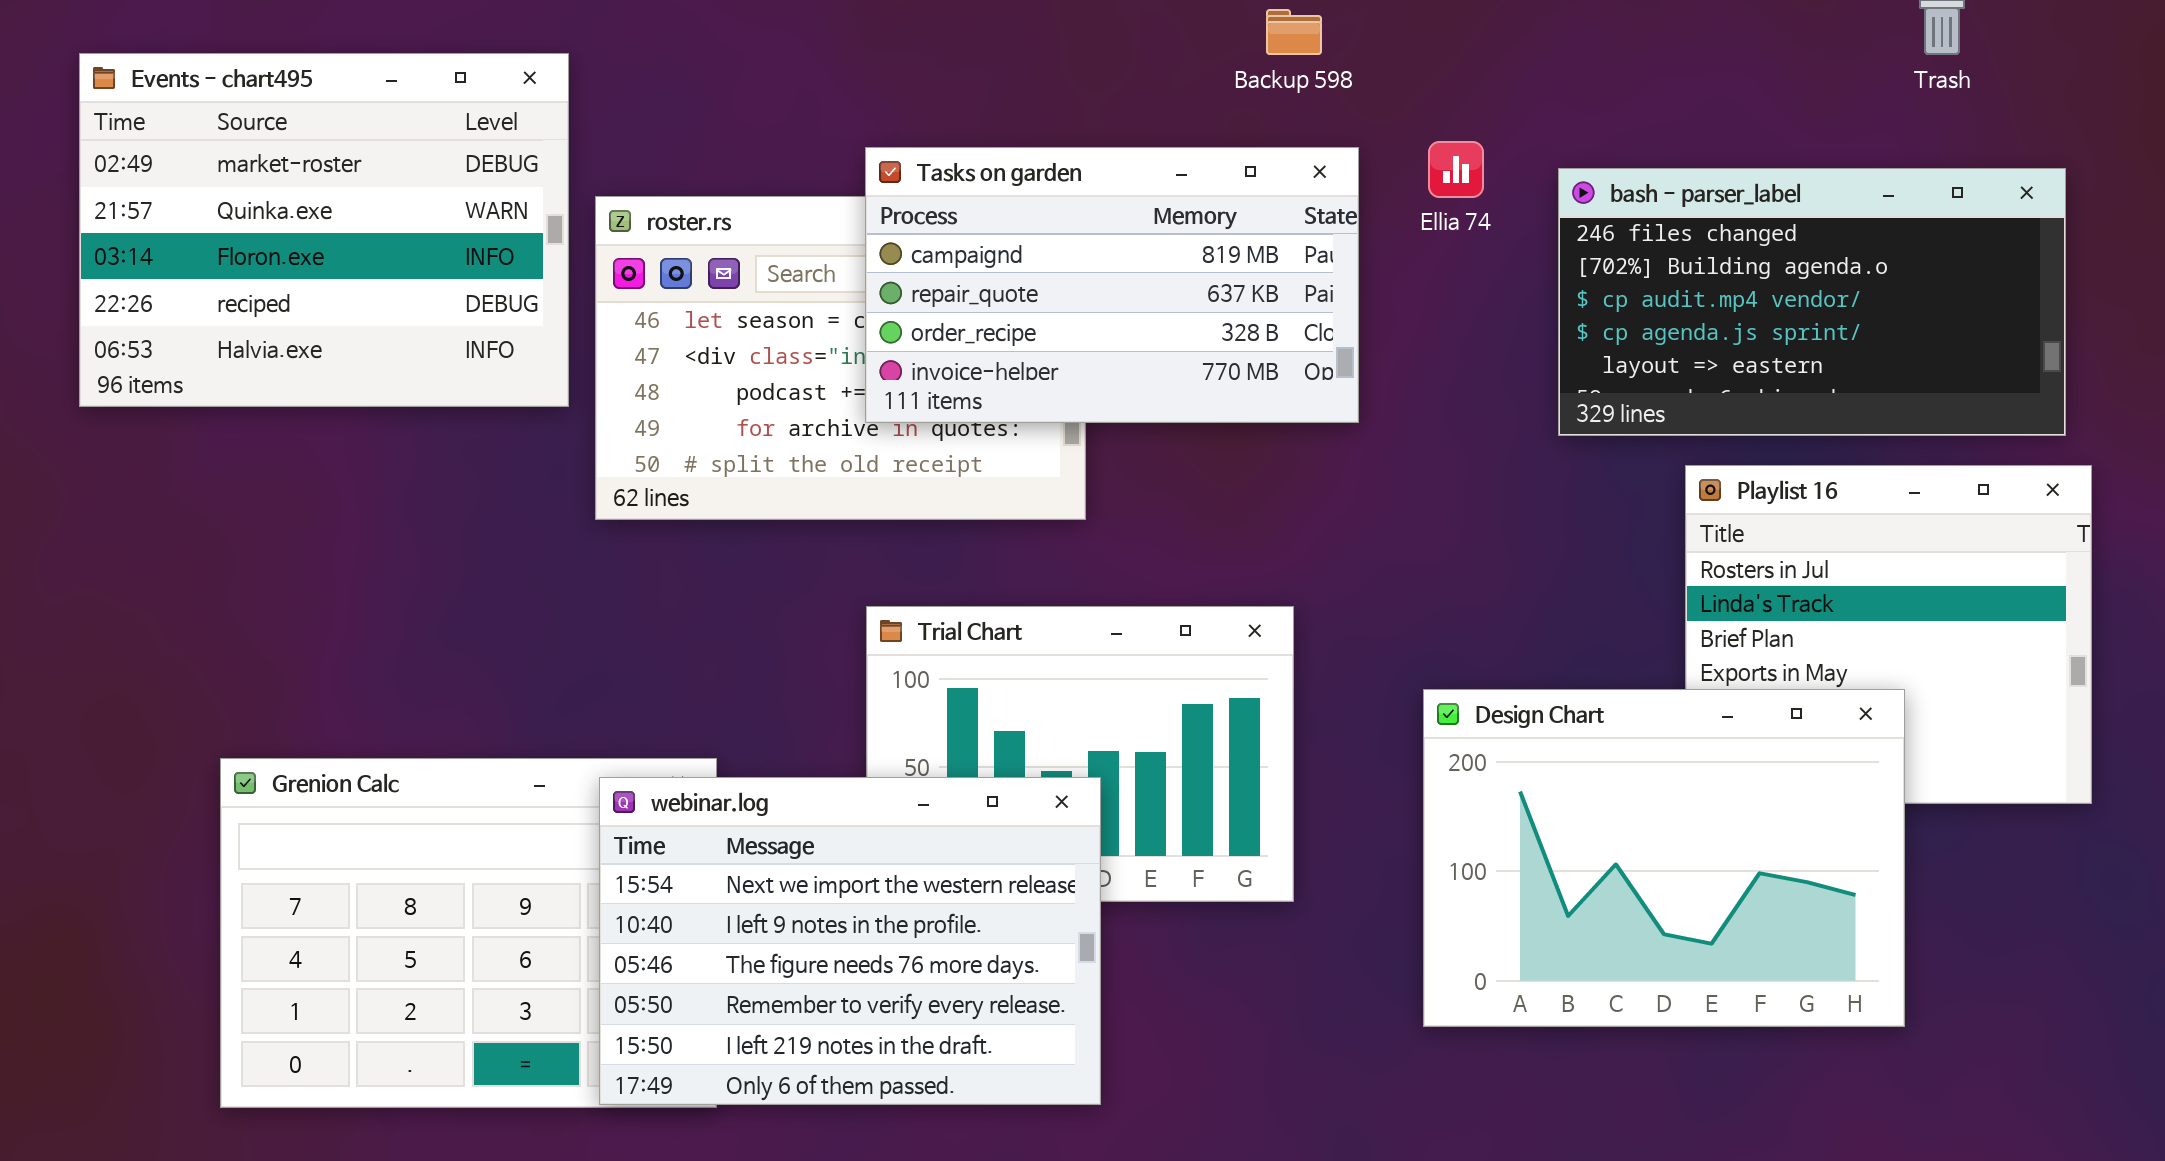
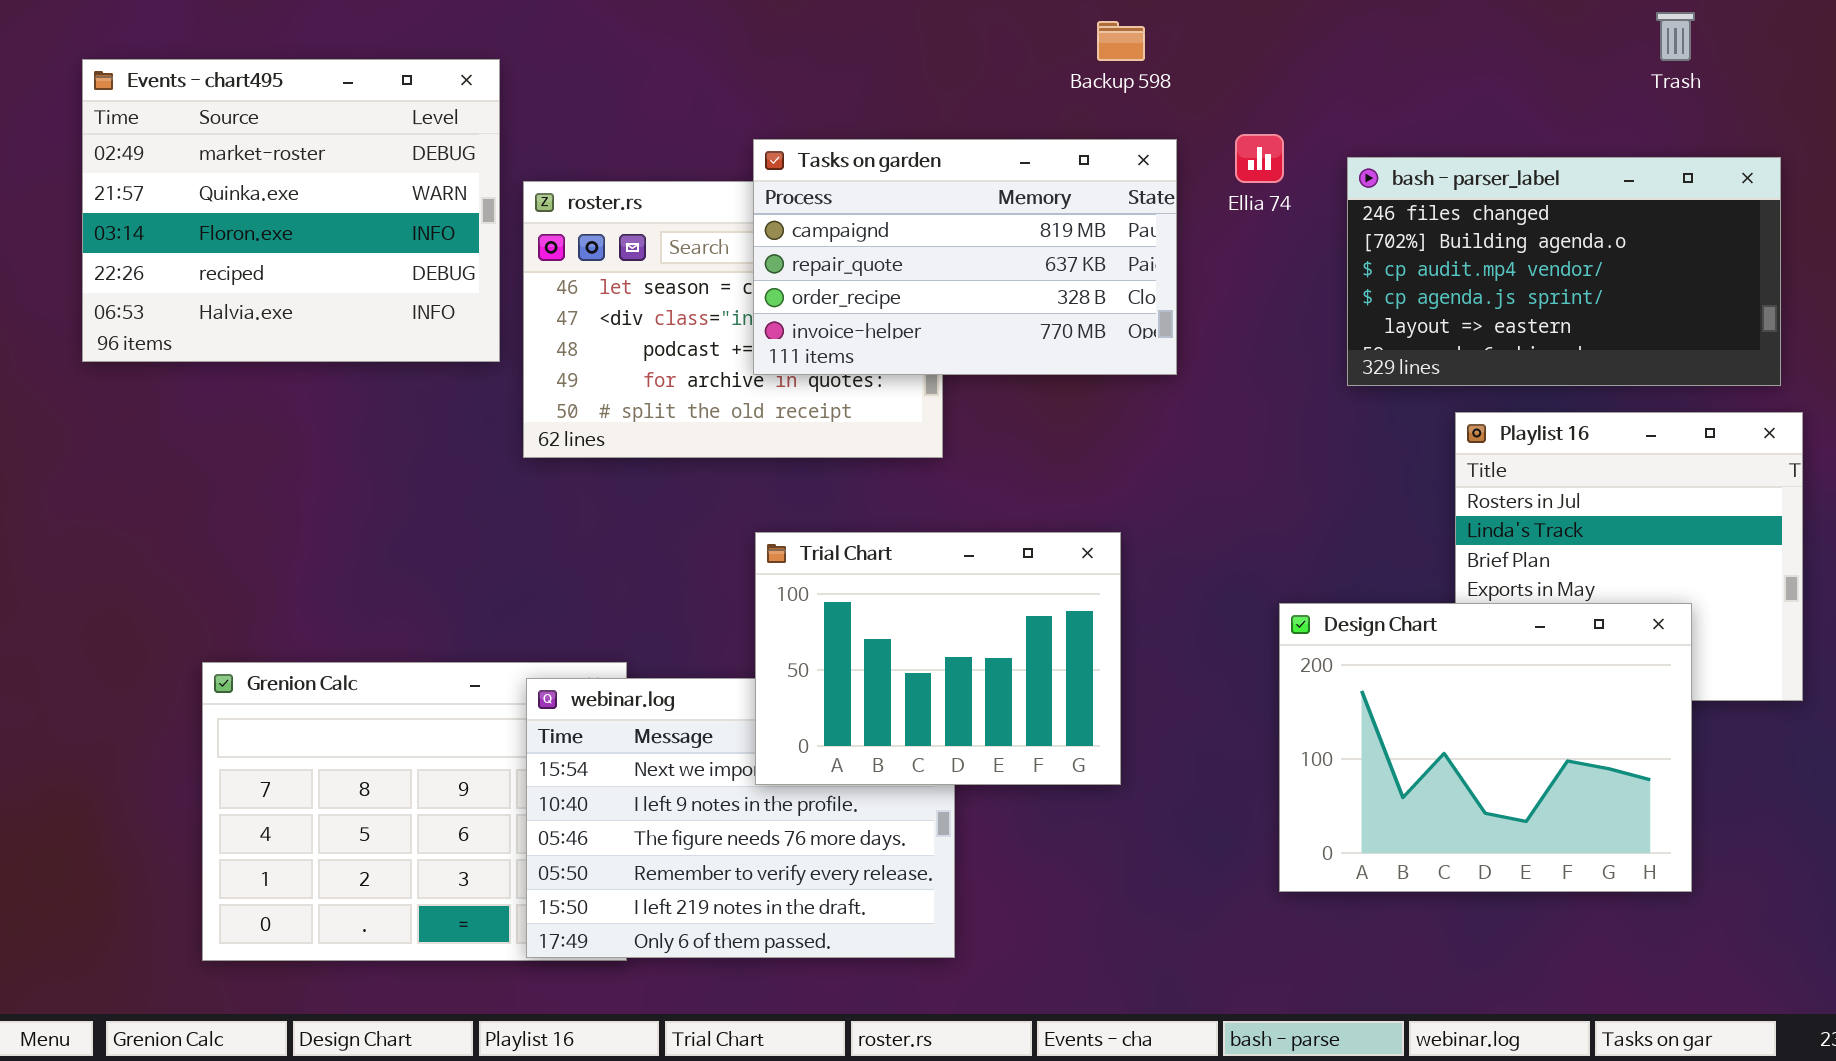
Trial Chart: [866,606,1294,902] -> [755,532,1121,785], raised
Design Chart: [1423,689,1905,1027] -> [1279,603,1692,892], moved

